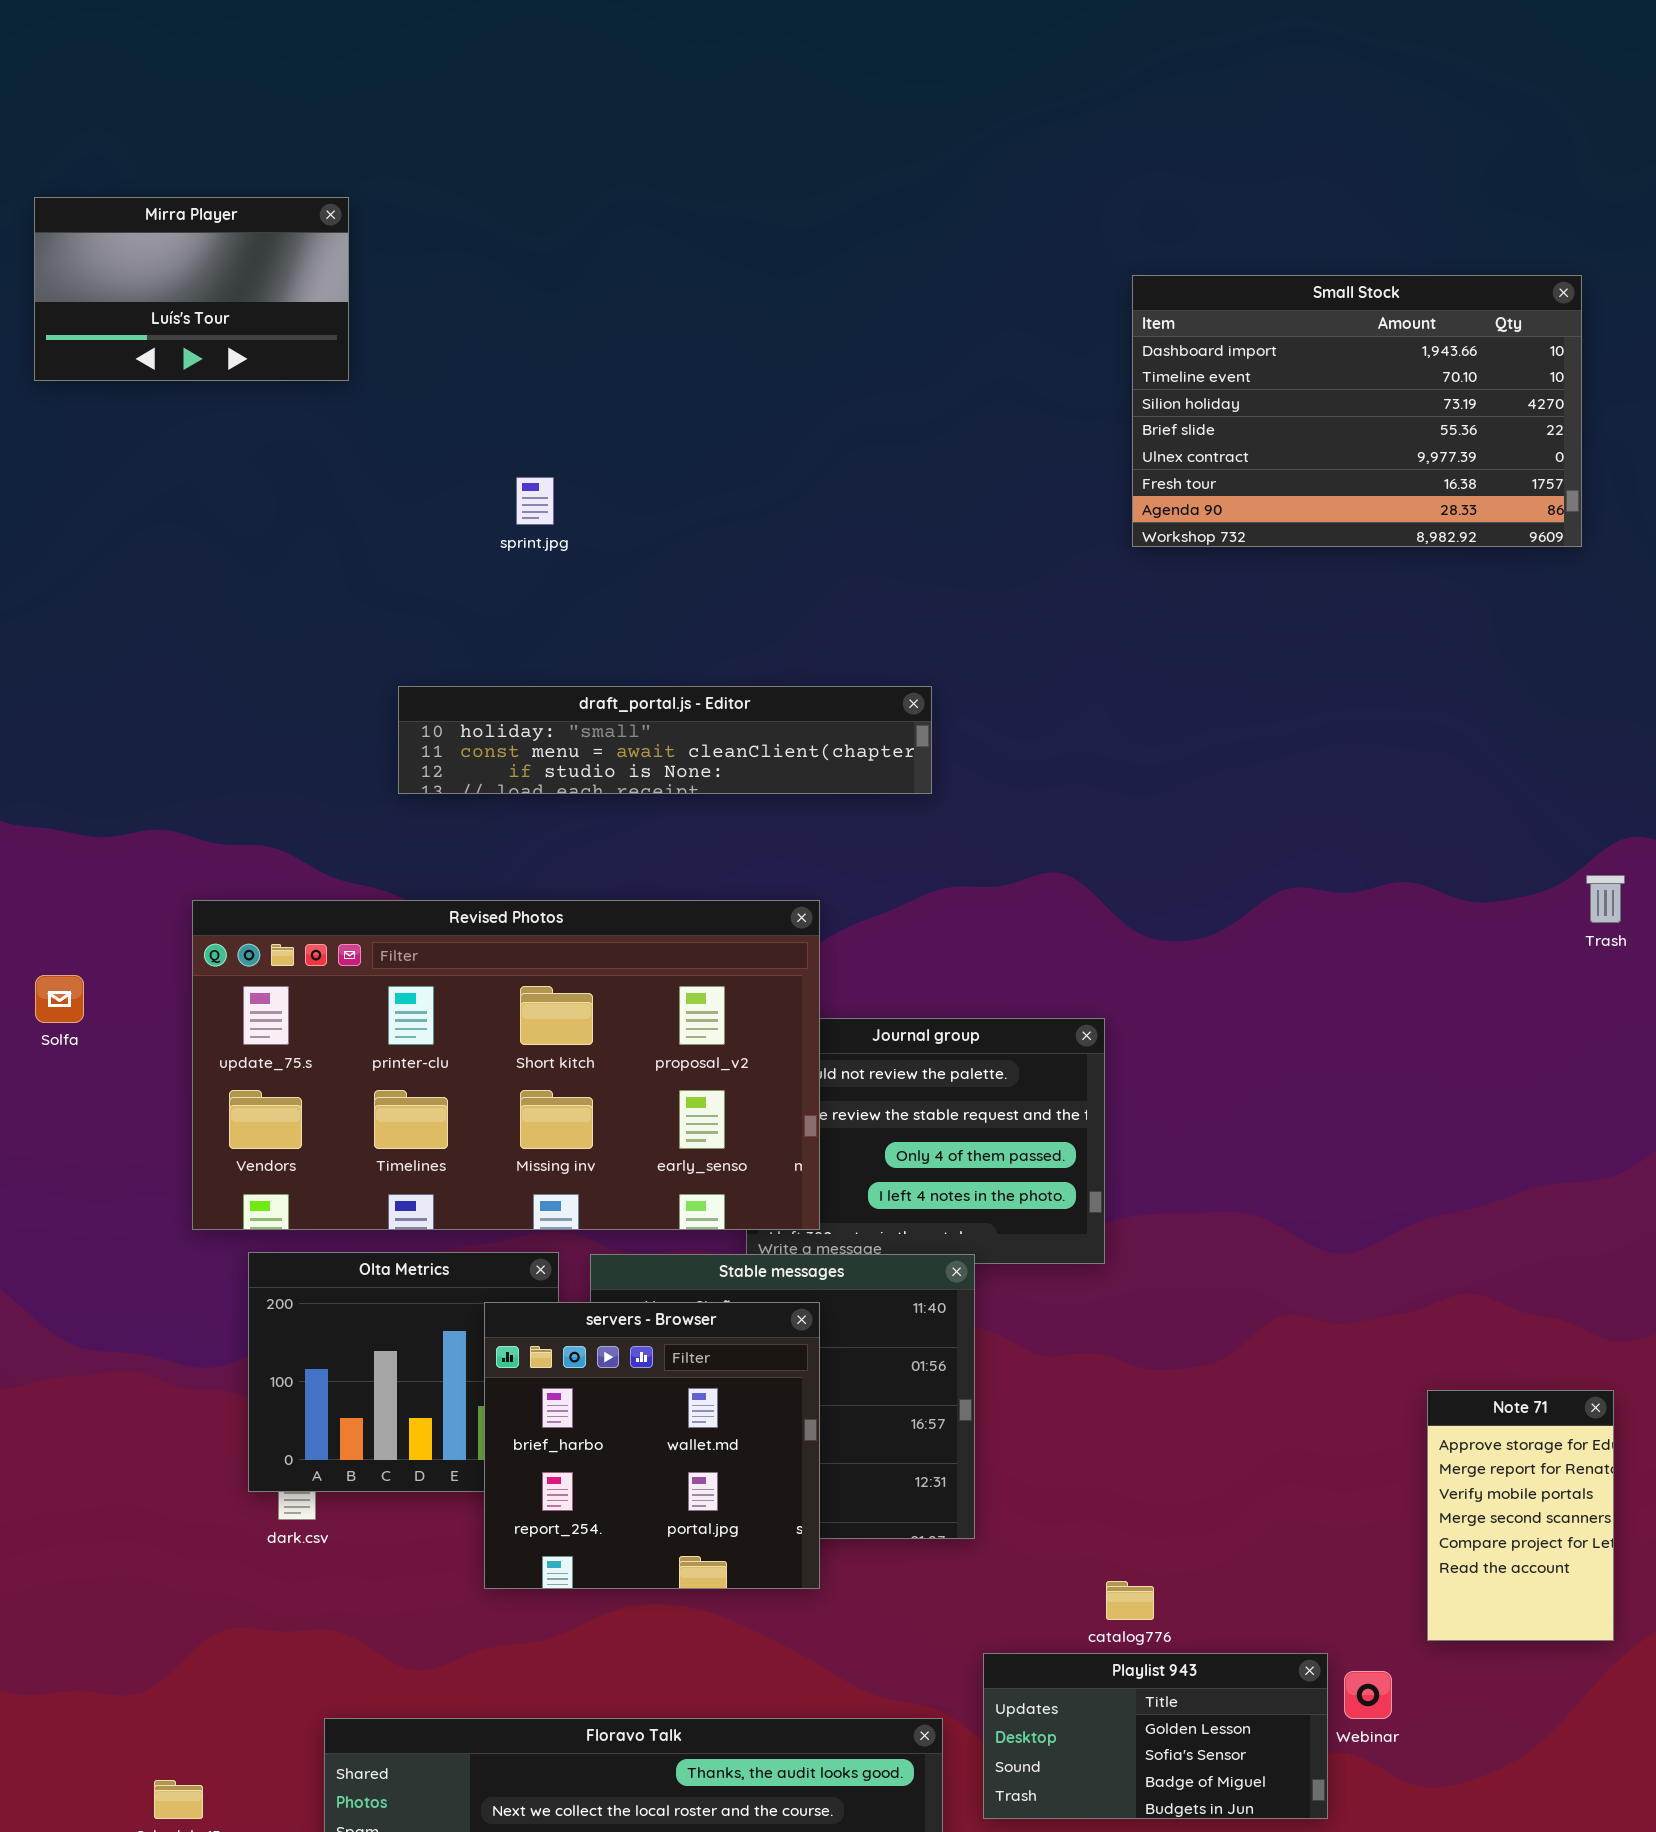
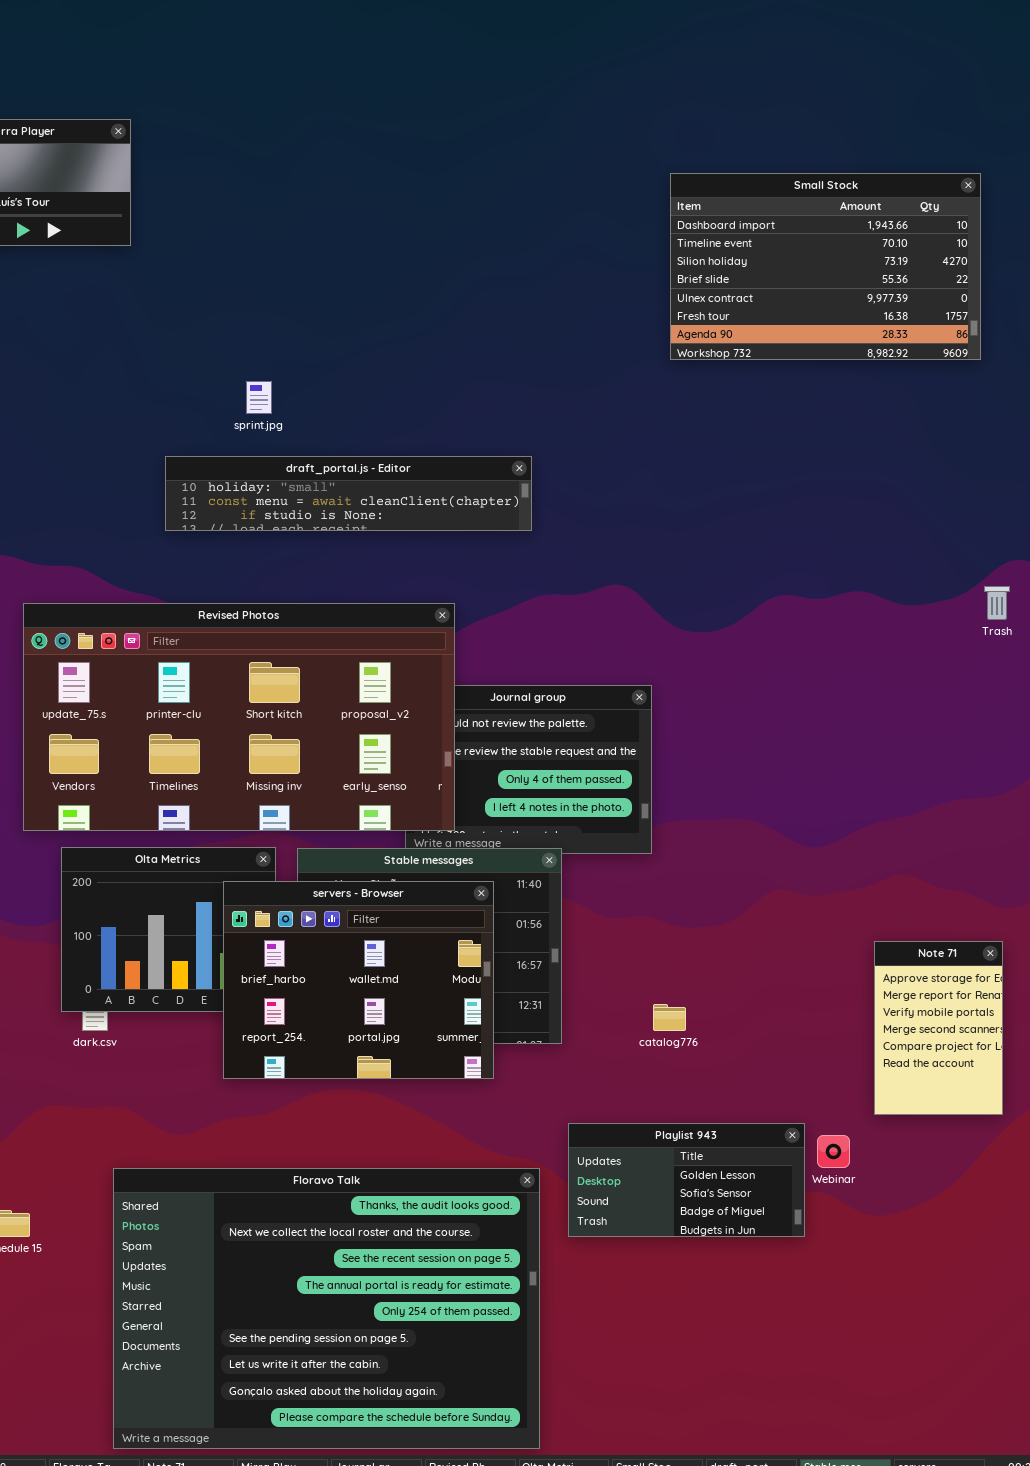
sprint.jpg: [516,477,554,525] -> [246,381,272,414], moved
servers - Browser: [484,1302,820,1589] -> [223,881,494,1079], resized
catalog776: [1106,1581,1154,1620] -> [653,1004,686,1031], moved

